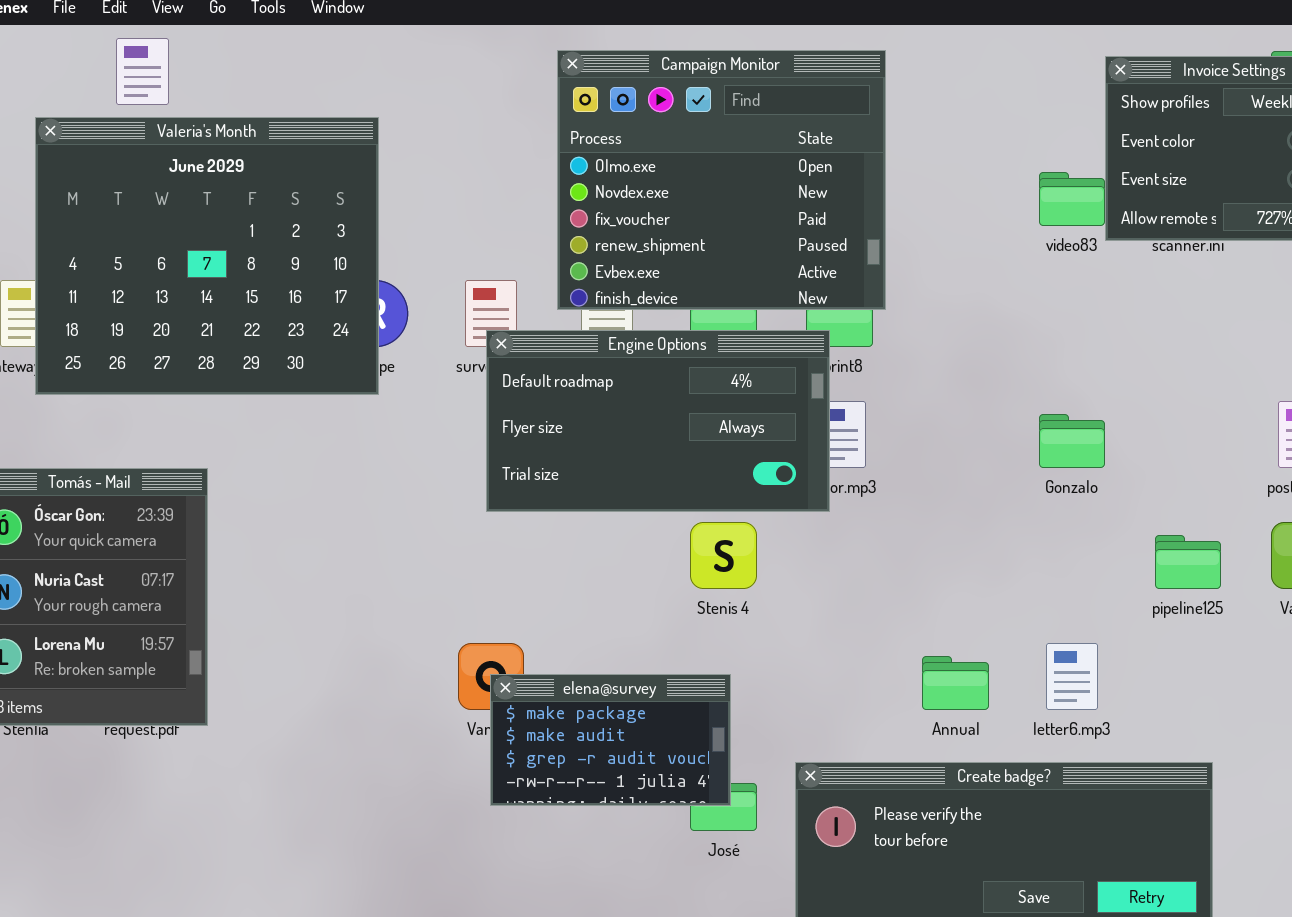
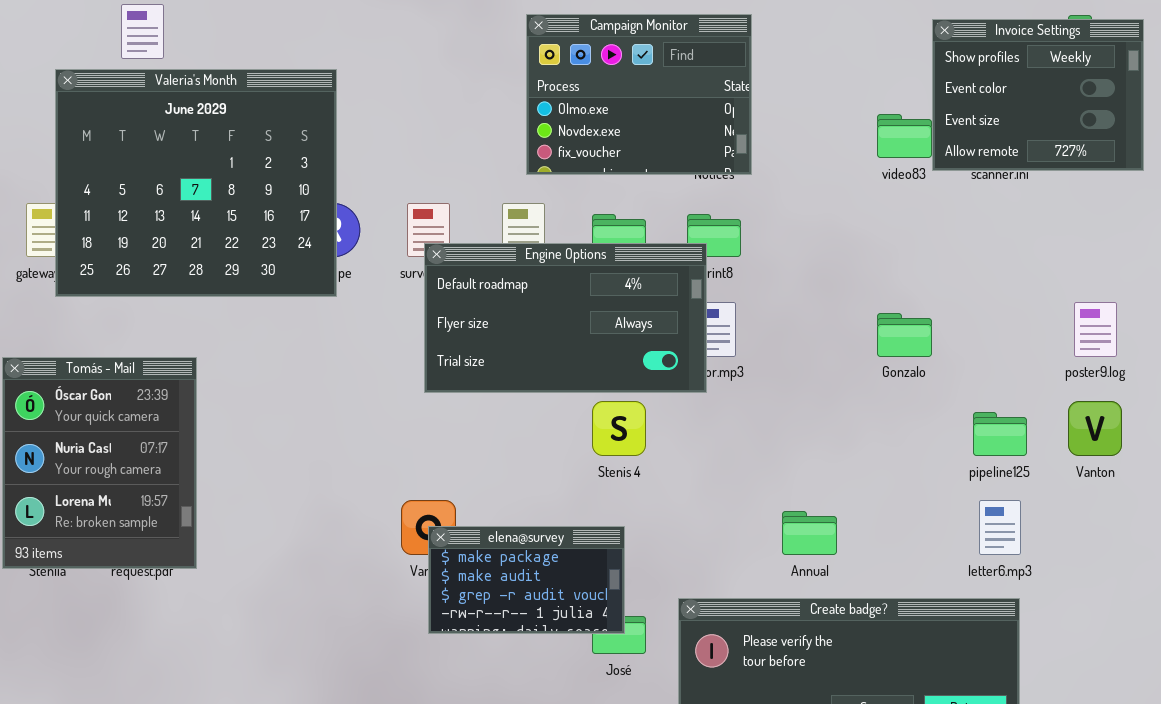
Campaign Monitor: [557,50,886,310] -> [526,14,752,175], resized
letter6.mp3: [1046,643,1098,710] -> [979,500,1021,555], moved

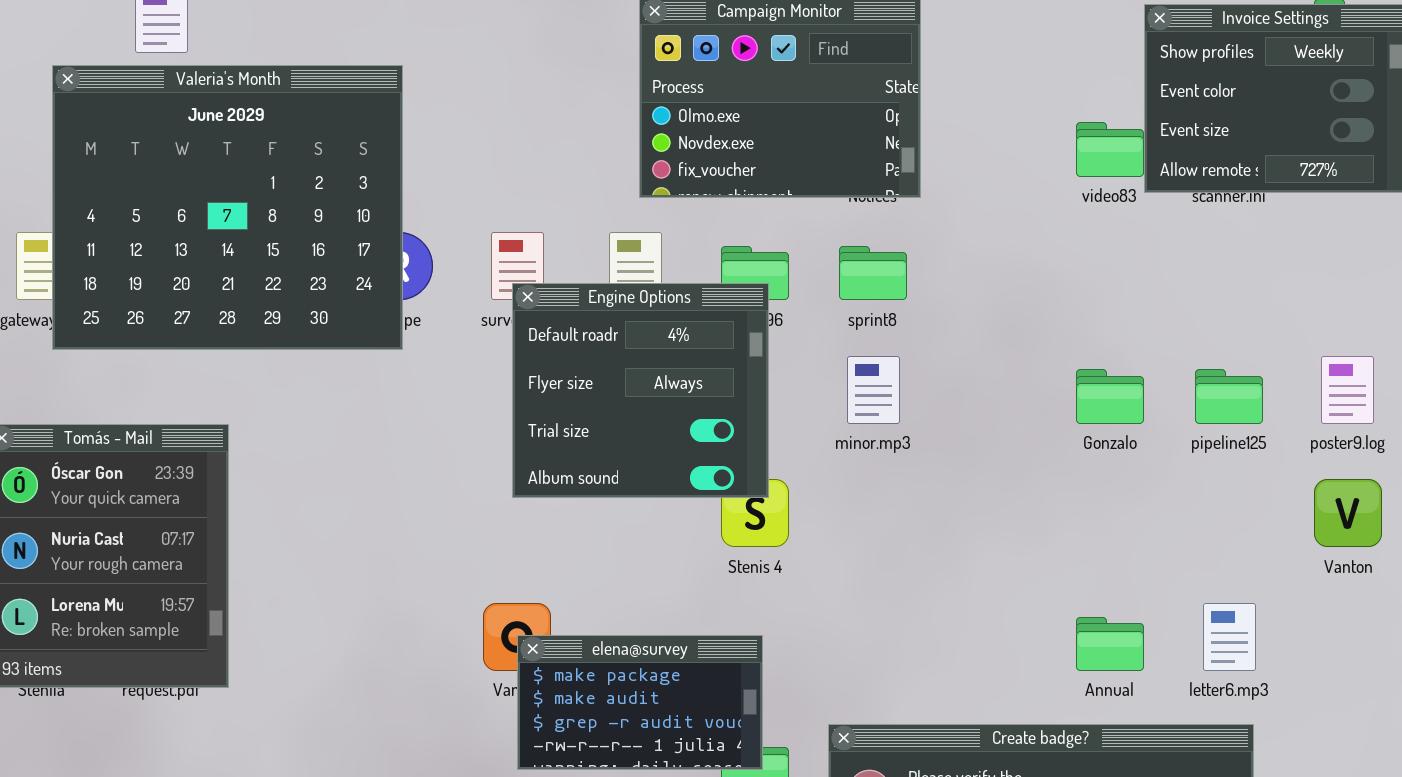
Engine Options: [424,243,707,393] -> [512,283,769,498], resized
pipeline125: [973,412,1027,456] -> [1195,369,1263,424], moved
Annual: [782,511,837,555] -> [1076,617,1144,671], moved

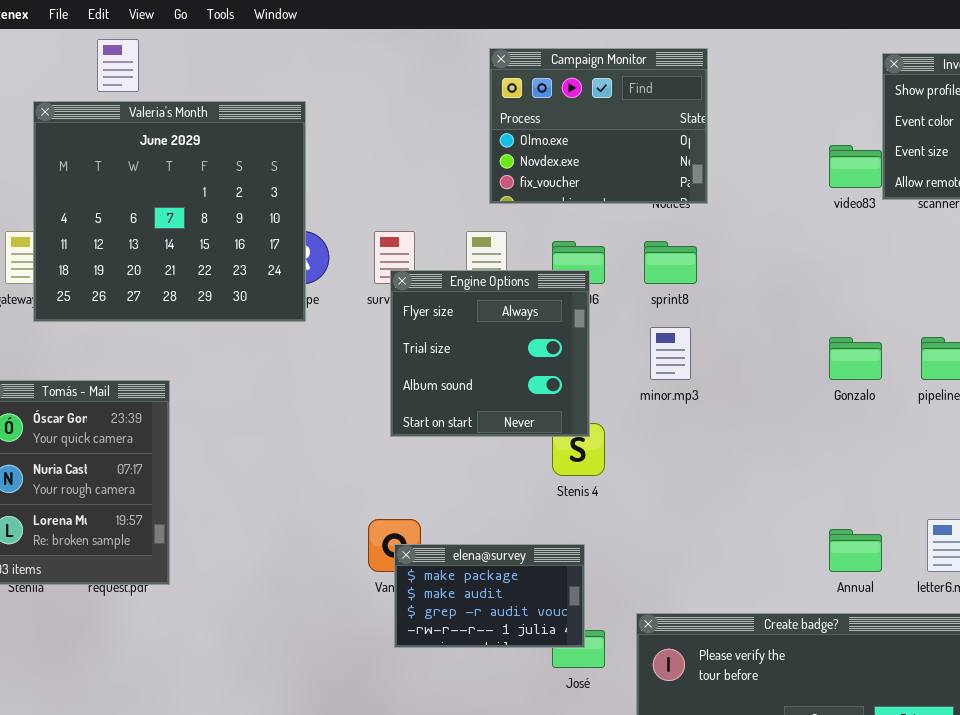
Engine Options: [512,283,769,498] -> [390,270,590,437], scrolled down 1 row

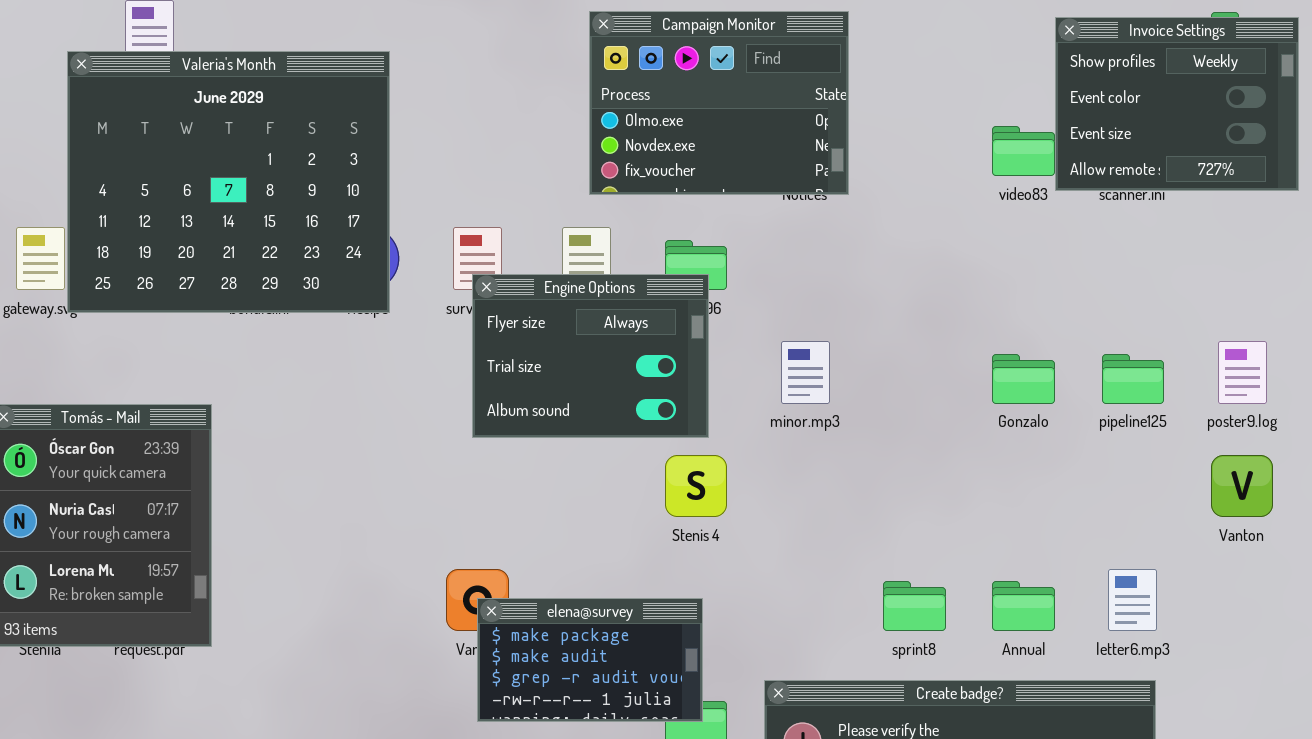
Valeria's Month: [33,101,306,322] -> [67,51,390,313], moved
sprint8: [644,241,697,284] -> [883,581,946,631], moved
Engine Options: [390,270,590,437] -> [472,274,709,438], resized

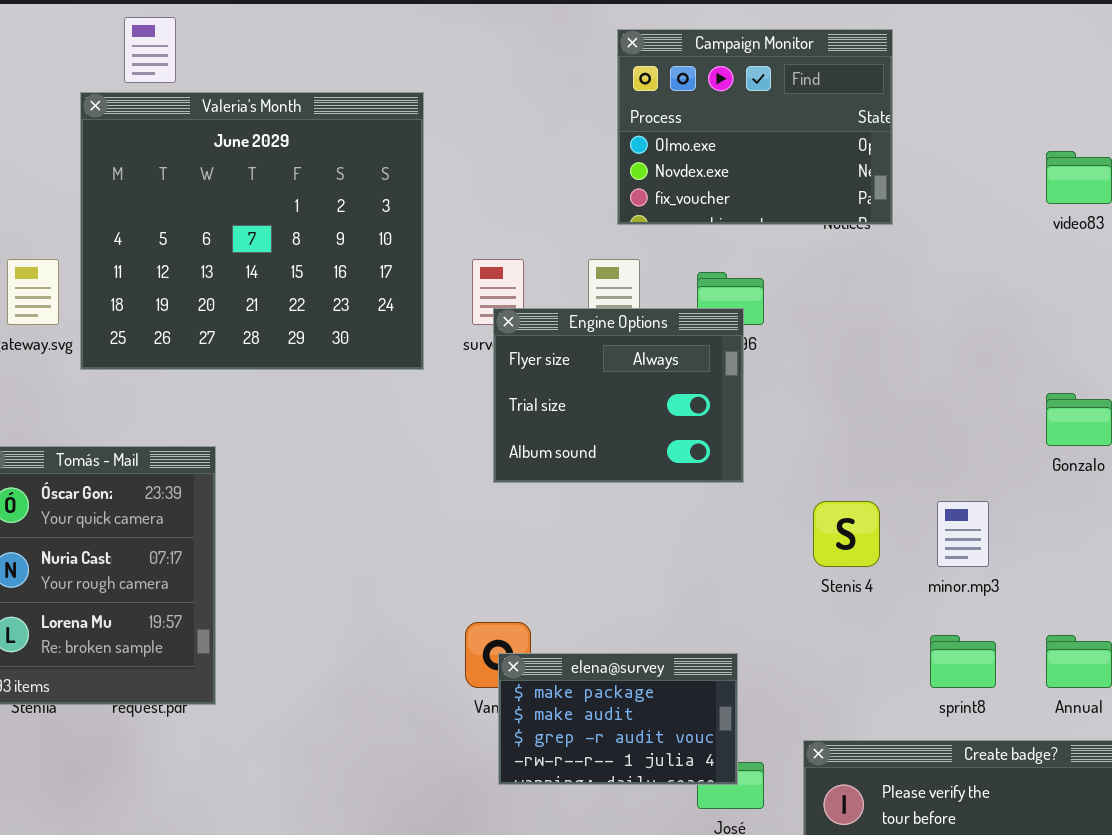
Valeria's Month: [67,51,390,313] -> [80,92,424,370], moved
minor.mp3: [781,341,830,404] -> [937,501,989,567], moved
Stenis 4: [665,455,727,517] -> [813,501,880,567], moved

